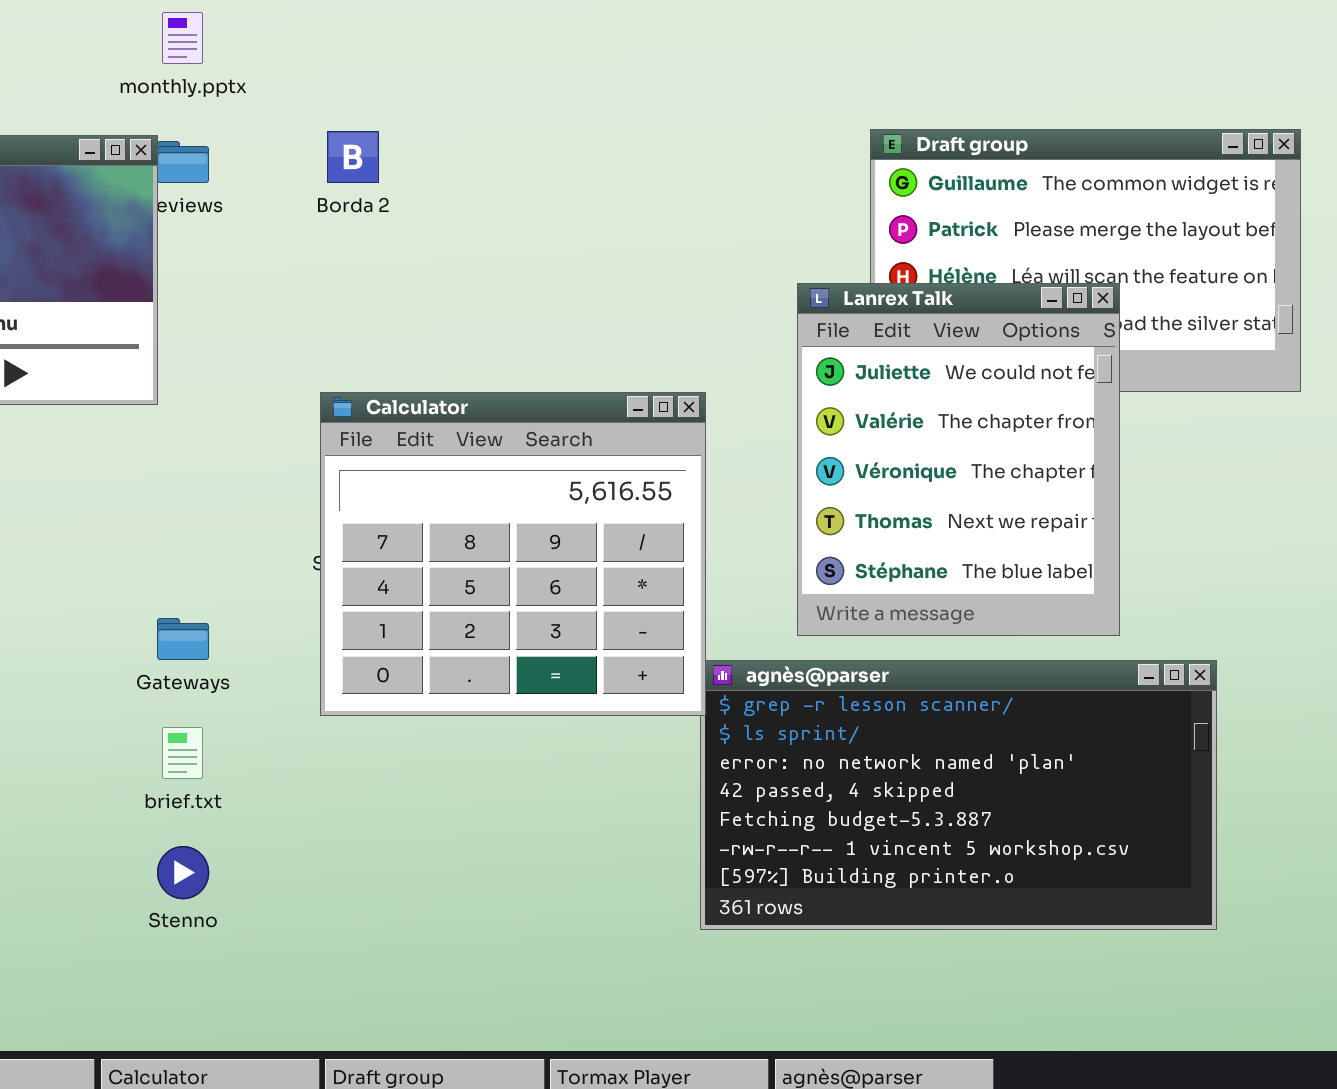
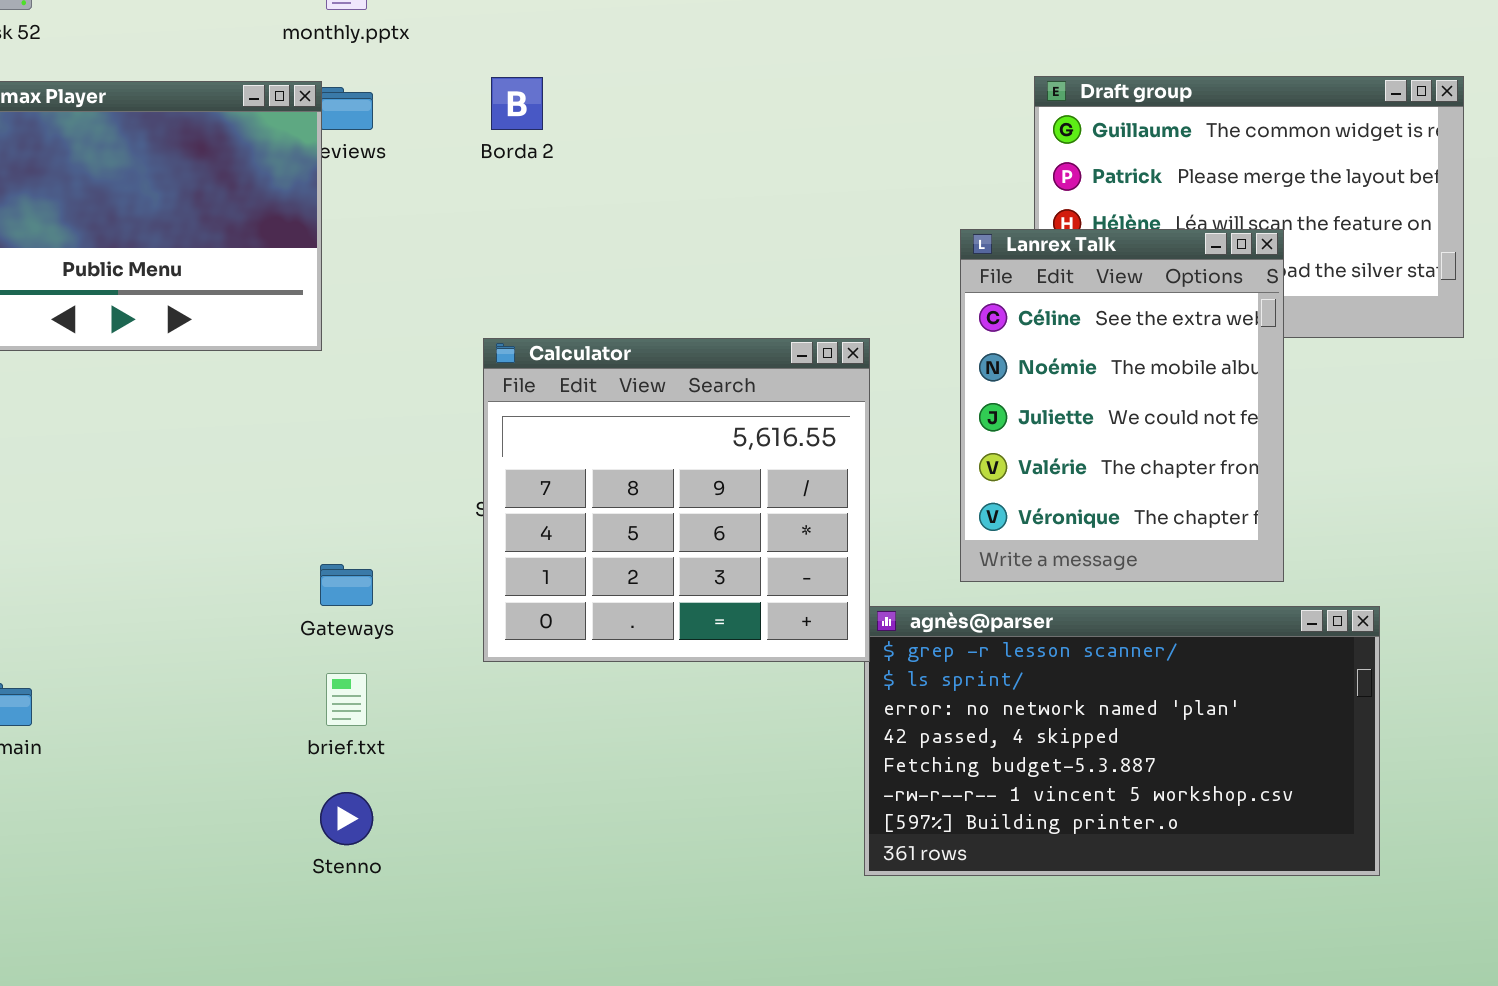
Lanrex Talk: [797,283,1120,636] -> [960,229,1284,582], scrolled up 2 rows

